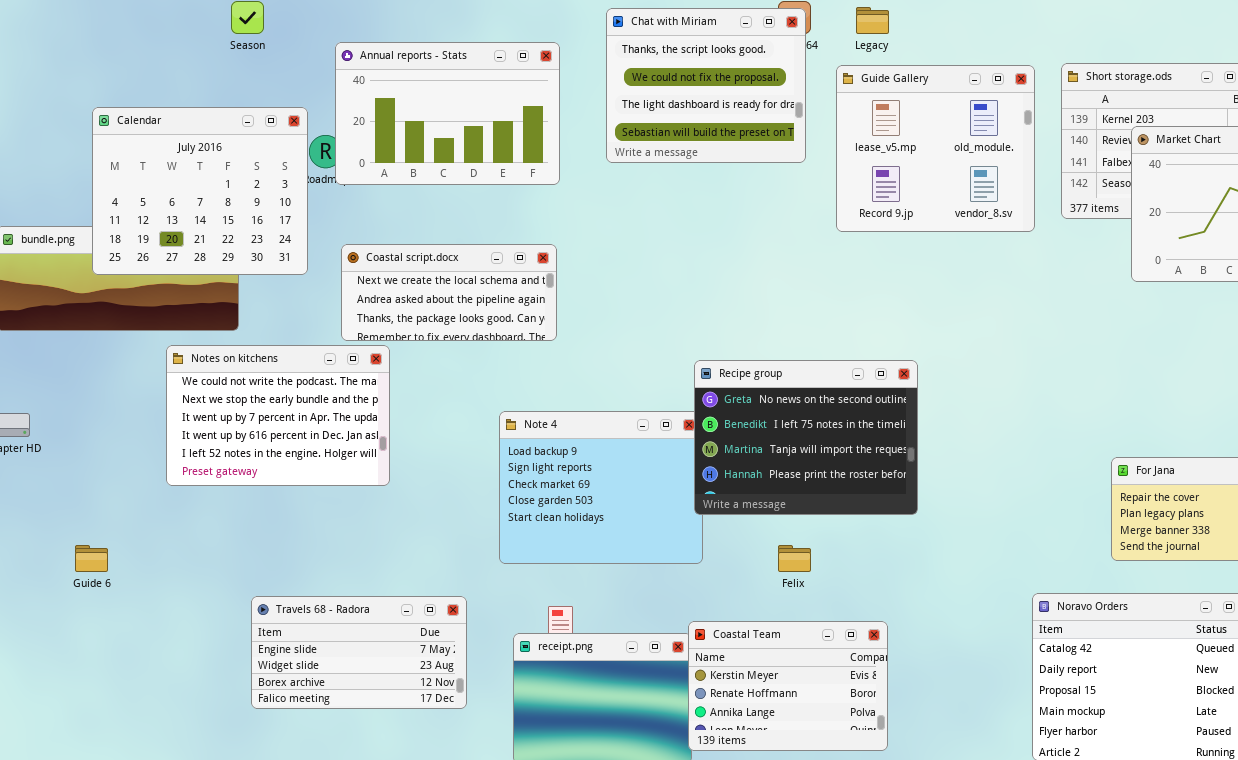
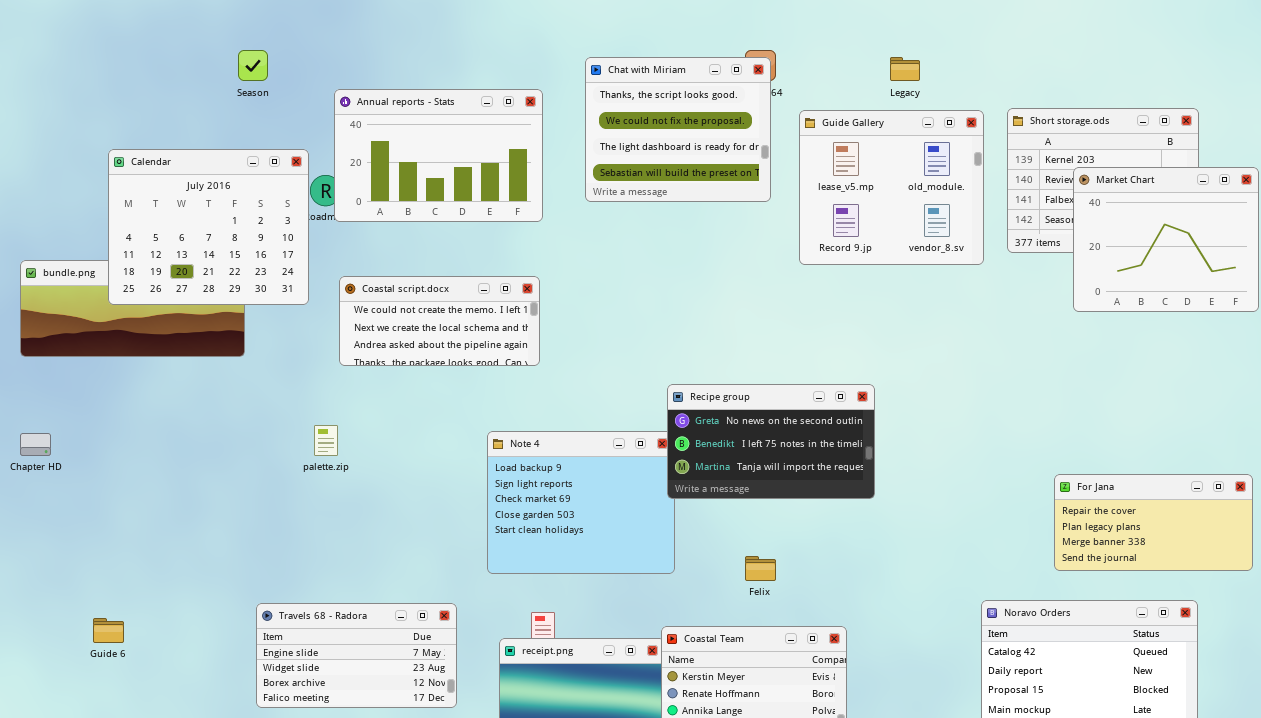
Legacy: [856,7,889,34] -> [890,57,920,81], moved
Coastal script.docx: [341,244,557,341] -> [339,276,540,366], scrolled up 1 row
Notes on kitchens: [166,345,390,486] -> none, closed
Recipe group: [694,360,918,515] -> [667,384,875,499], resized
Guide 6: [75,545,108,572] -> [93,618,124,643], moved

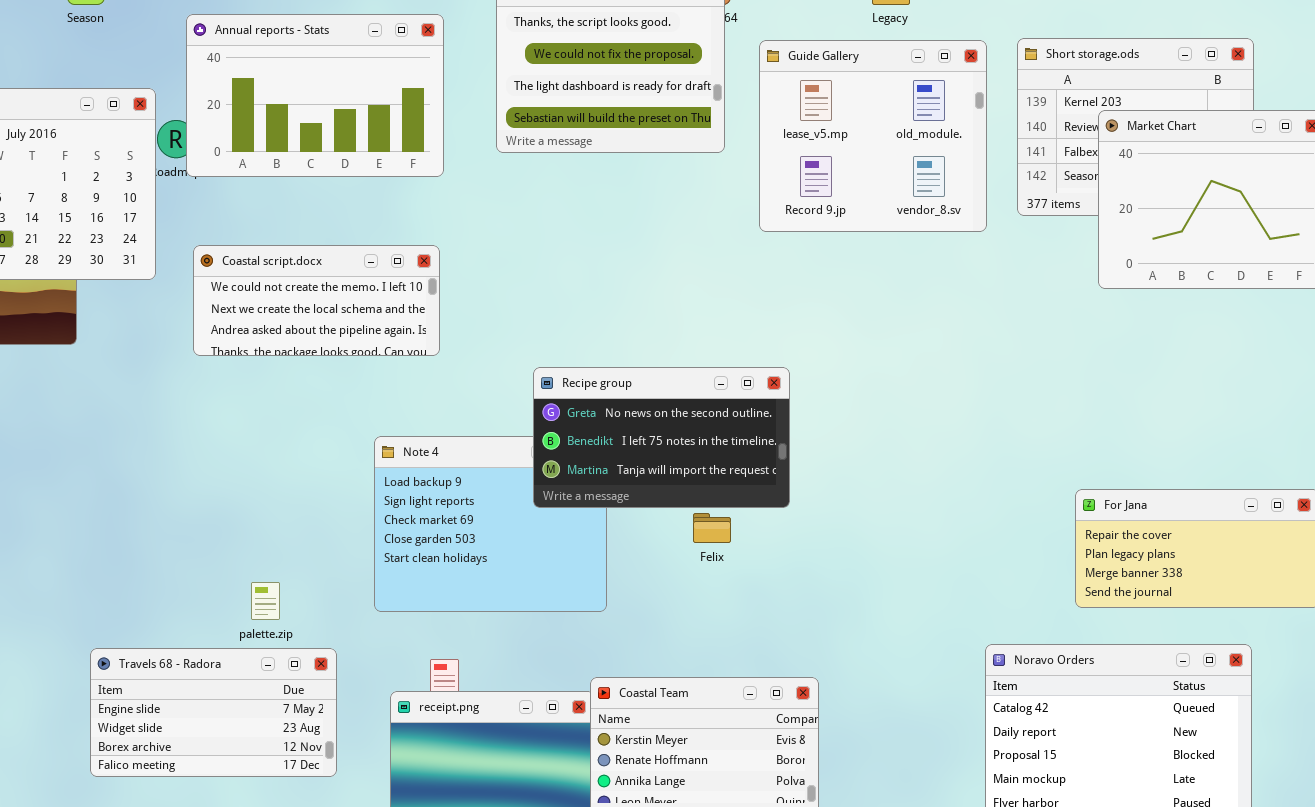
Recipe group: [667,384,875,499] -> [533,367,790,508], moved
palette.zip: [314,425,338,456] -> [251,582,280,620], moved
Felix: [745,556,776,581] -> [693,513,731,543], moved

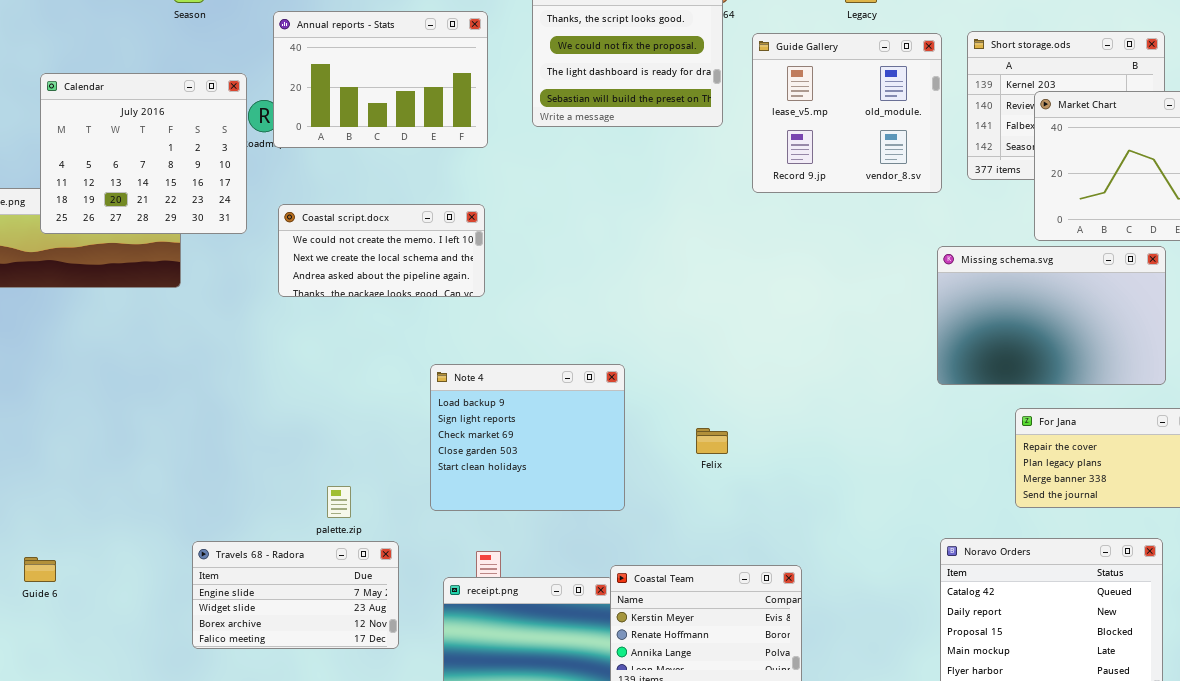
Missing schema.svg: none -> [937,246,1166,385], opened
Recipe group: [533,367,790,508] -> none, closed

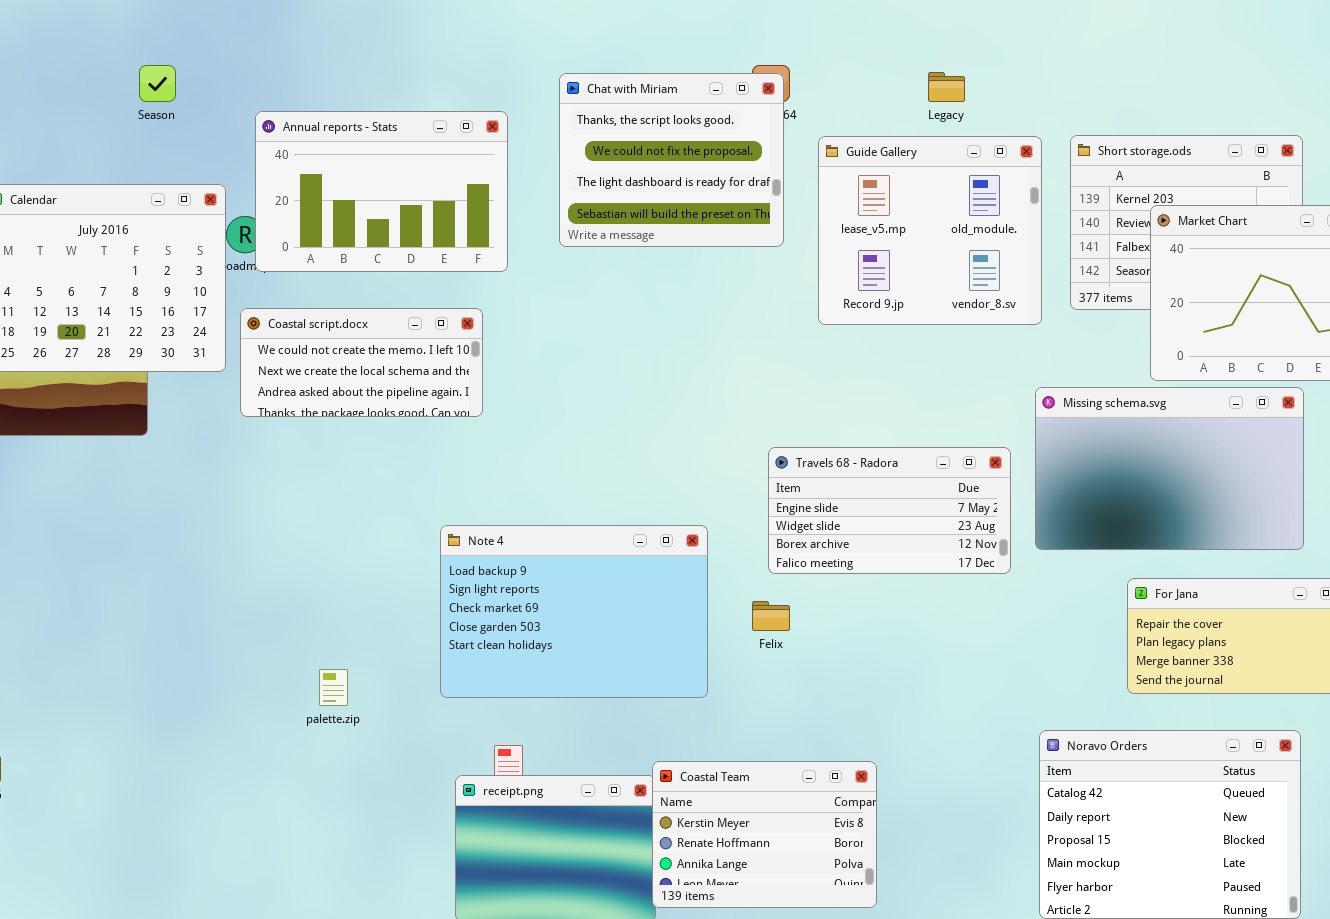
Coastal script.docx: [278,204,485,297] -> [240,308,483,417], moved
Note 4: [430,364,625,511] -> [440,525,708,698], resized
Travels 68 - Radora: [192,541,399,649] -> [768,447,1011,574], moved

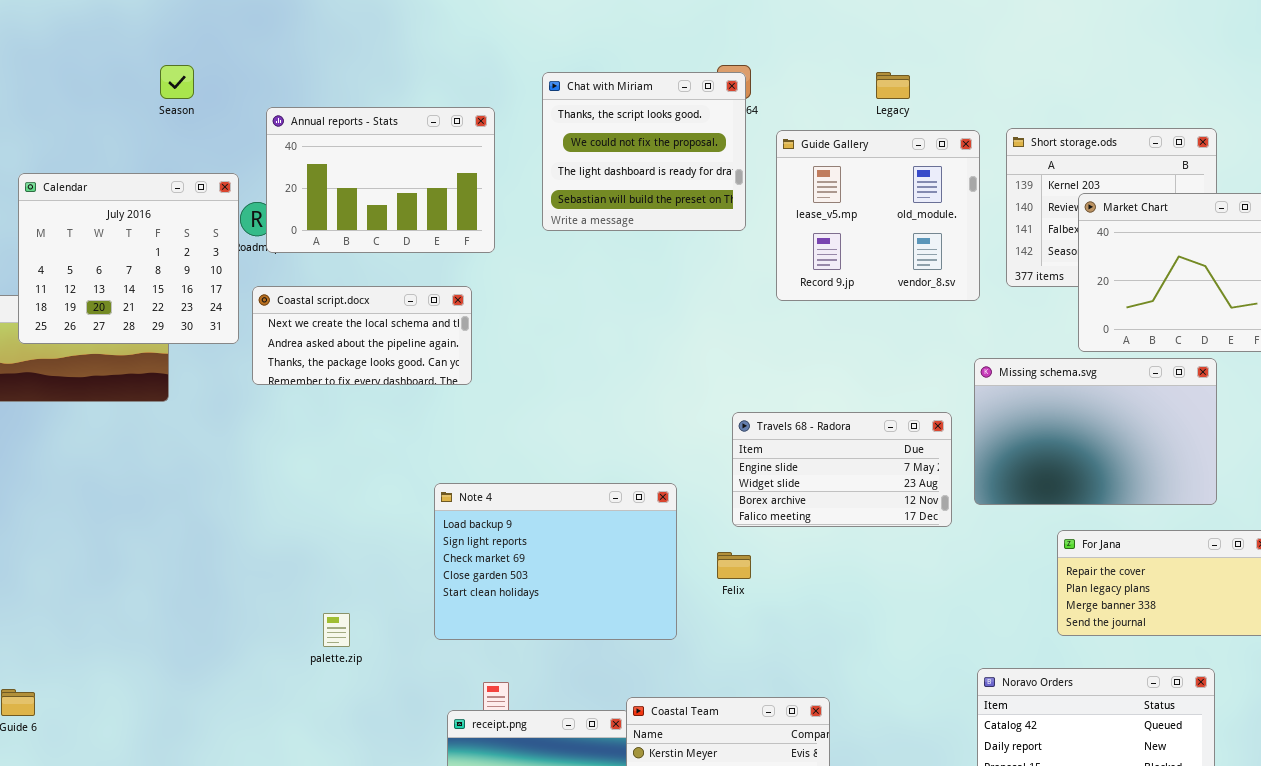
Coastal script.docx: [240,308,483,417] -> [252,286,472,385], scrolled down 1 row

